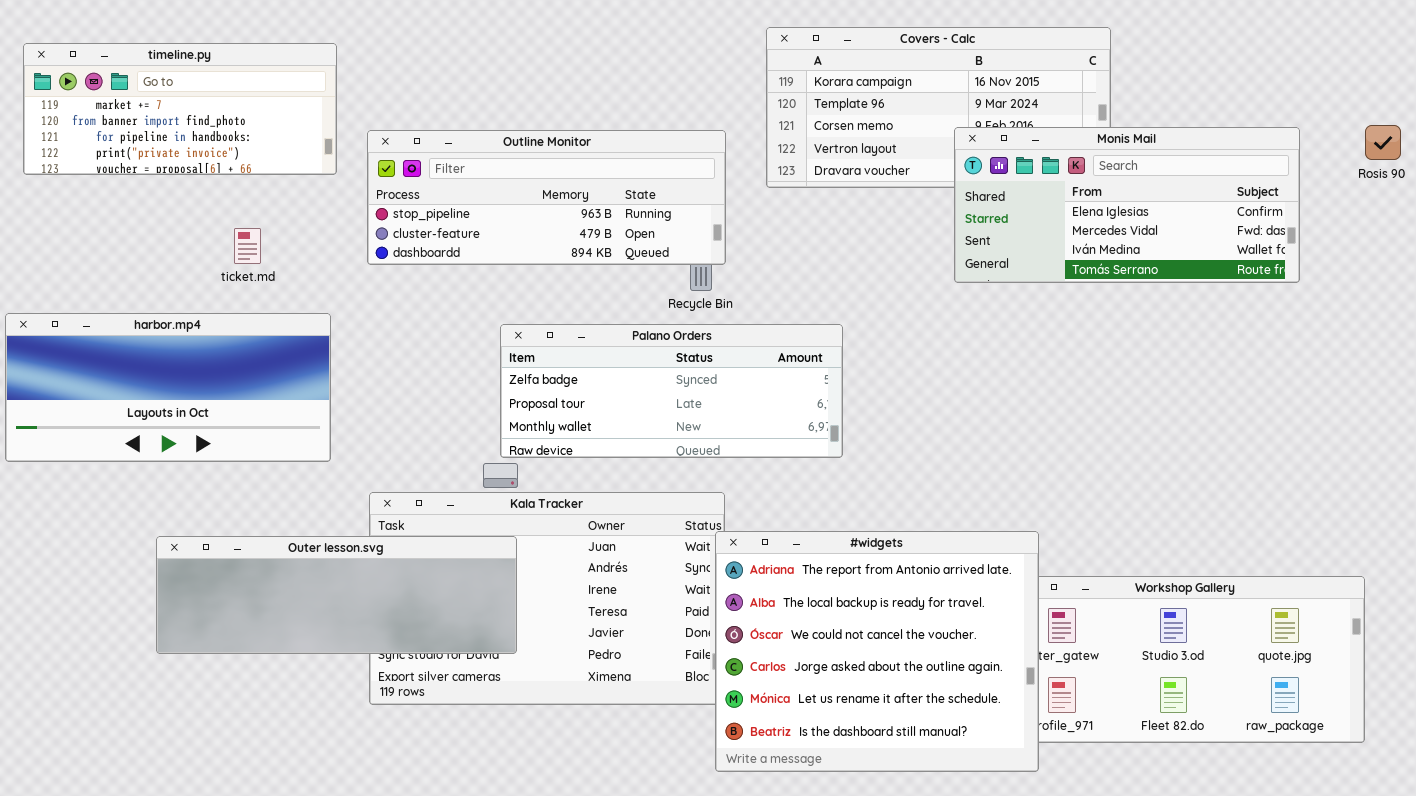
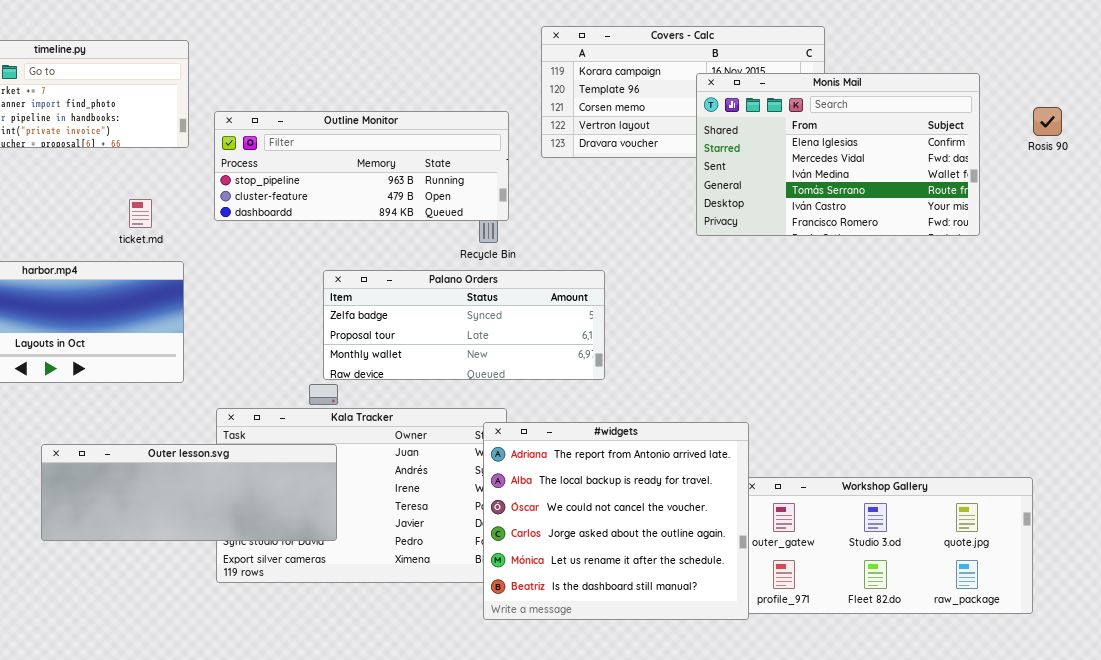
Monis Mail: [954,127,1300,283] -> [696,73,980,236], resized
ticket.md: [234,228,261,264] -> [129,199,152,228], moved
#widgets: [715,531,1039,772] -> [483,422,749,620], moved

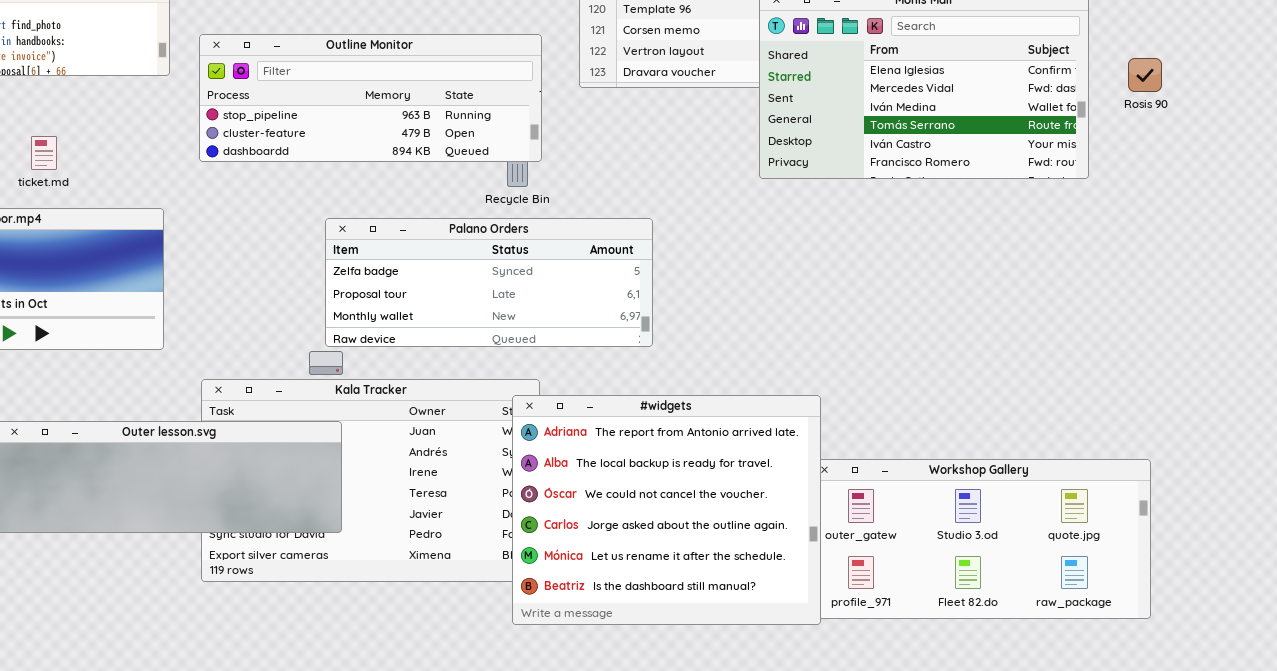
Rosis 90: [1033,107,1062,136] -> [1128,58,1162,92], moved
ticket.md: [129,199,152,228] -> [31,136,57,170], moved

